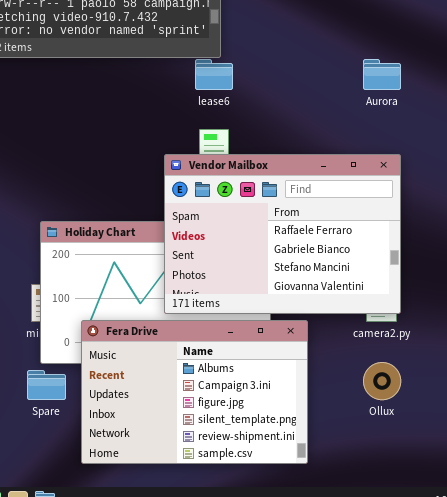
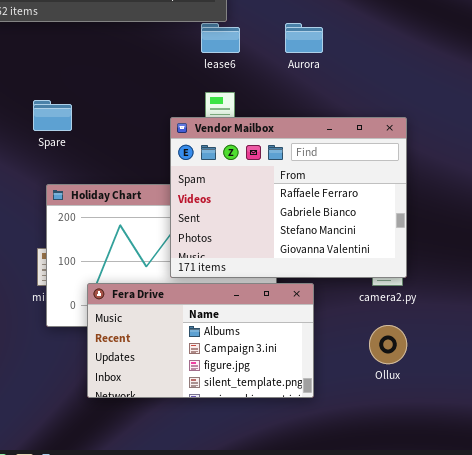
Aurora: [363,59,401,90] -> [285,23,323,53], moved
Fera Drive: [81,320,308,464] -> [87,283,314,398], resized
Spare: [27,370,66,400] -> [33,100,72,131], moved

